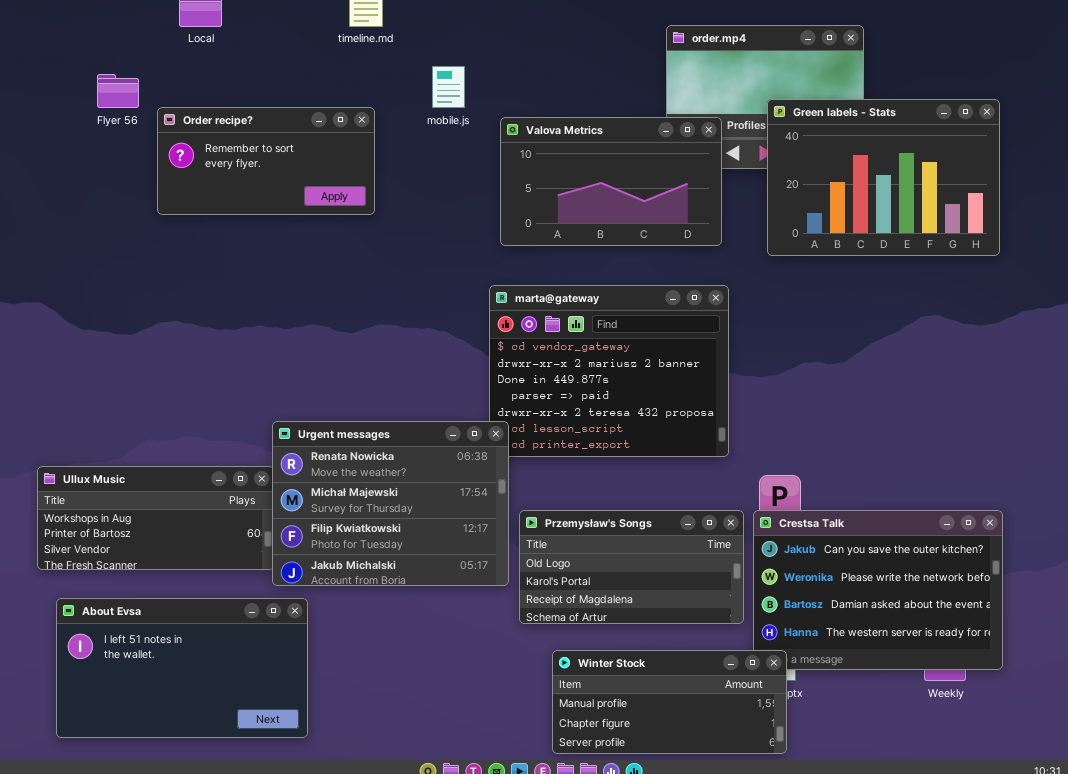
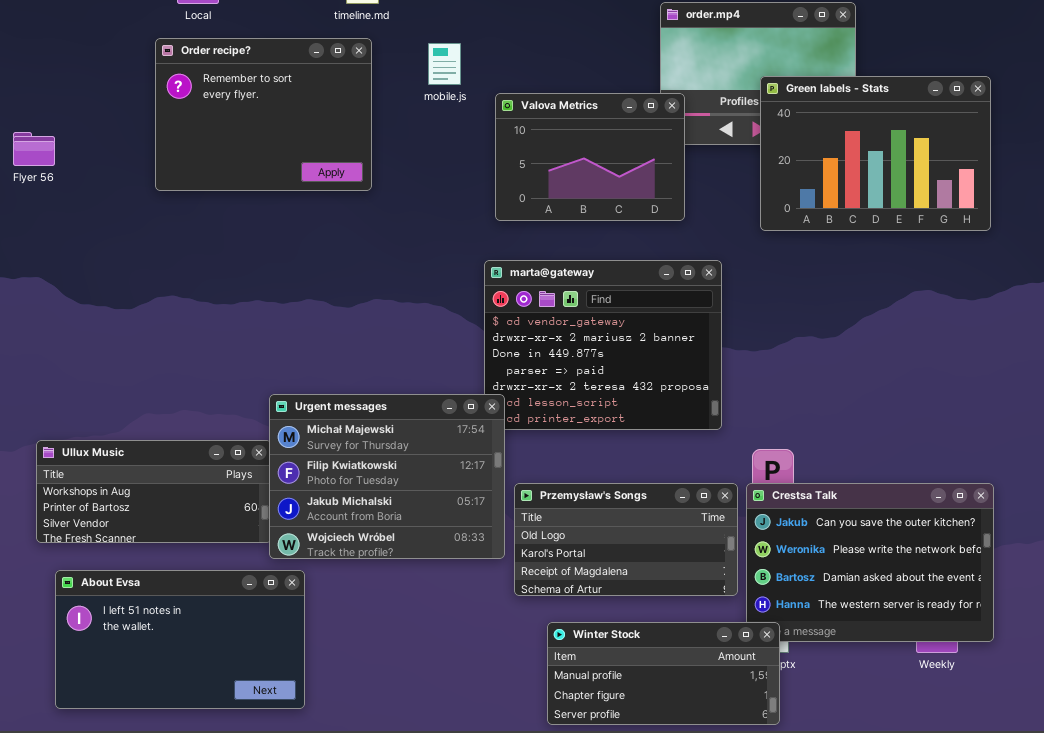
Flyer 56: [97,74,139,108] -> [13,132,55,166], moved
Order recipe?: [157,107,375,215] -> [155,38,372,191], resized
Valova Metrics: [500,117,722,246] -> [495,93,685,221], resized
Urgent messages: [272,421,509,586] -> [269,394,505,559], scrolled down 1 row

